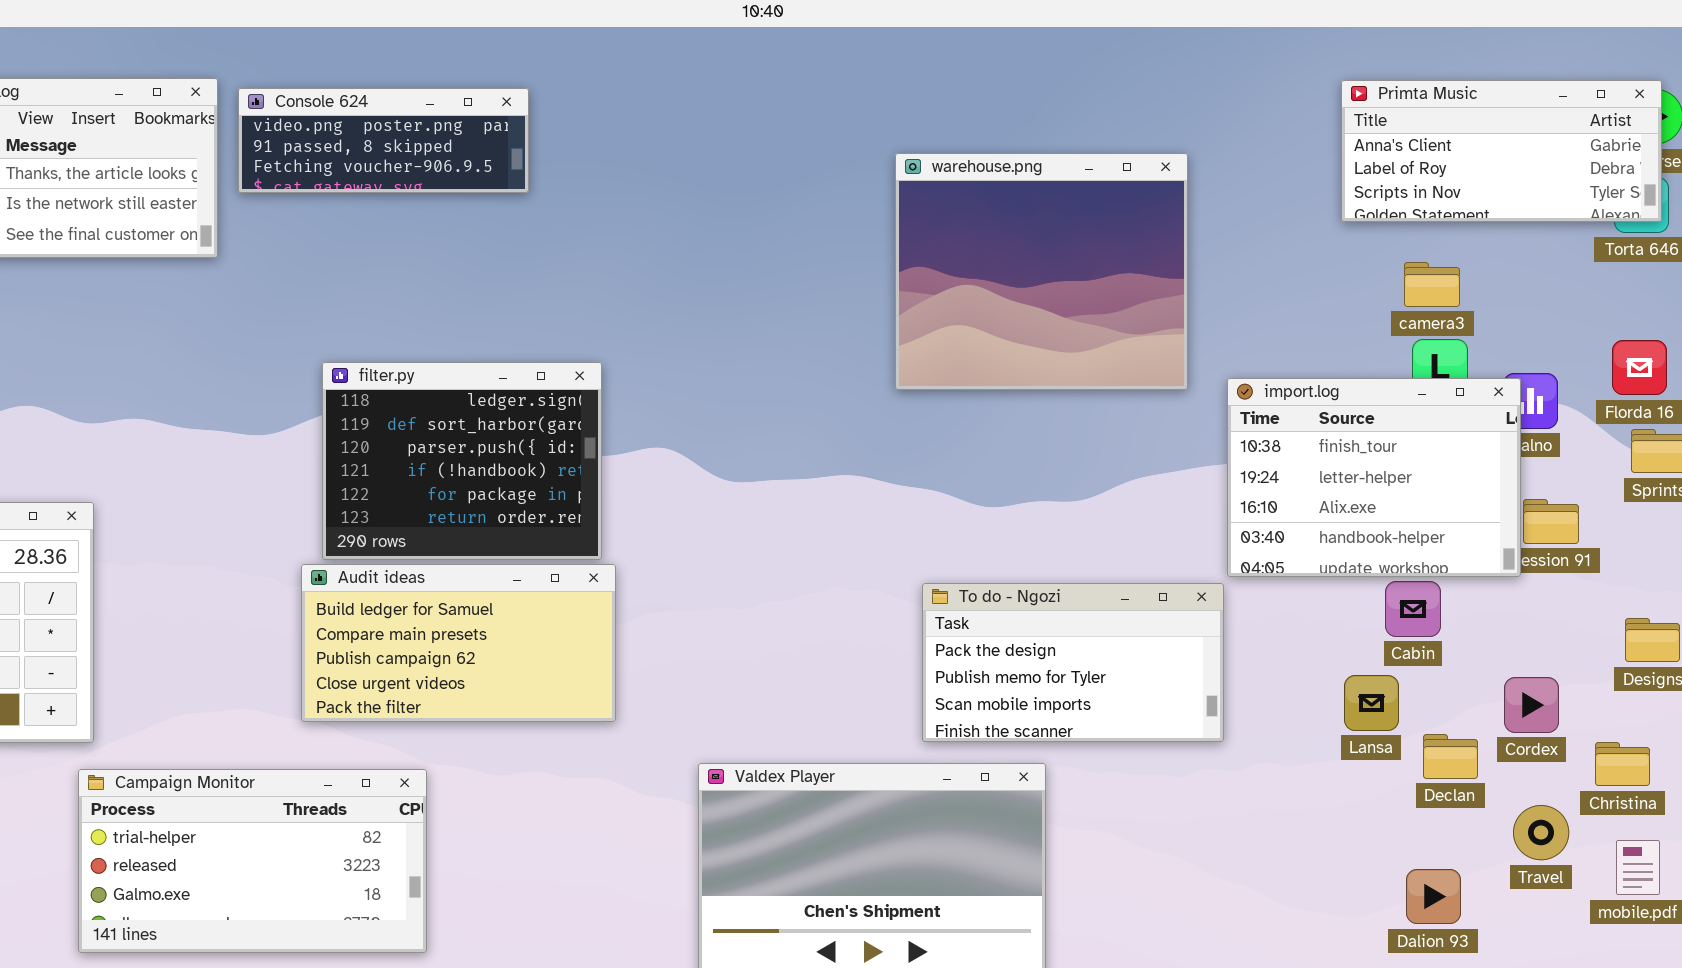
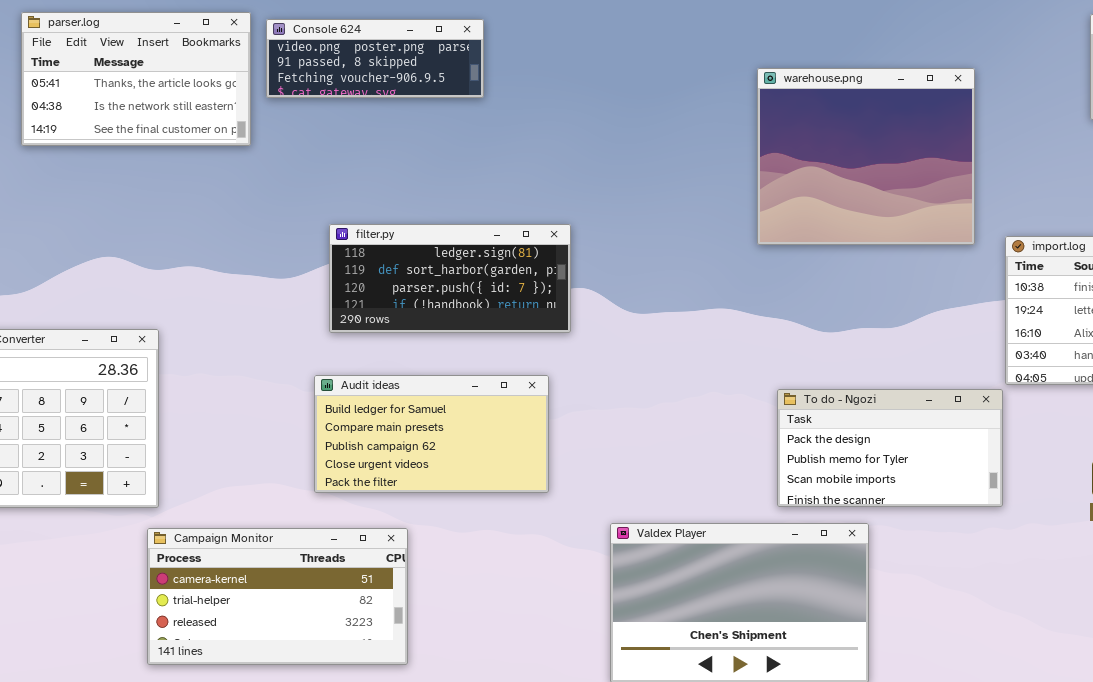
filter.py: [322,362,602,560] -> [329,224,571,333], resized
Campaign Monitor: [78,769,427,953] -> [147,528,408,665], scrolled up 1 row

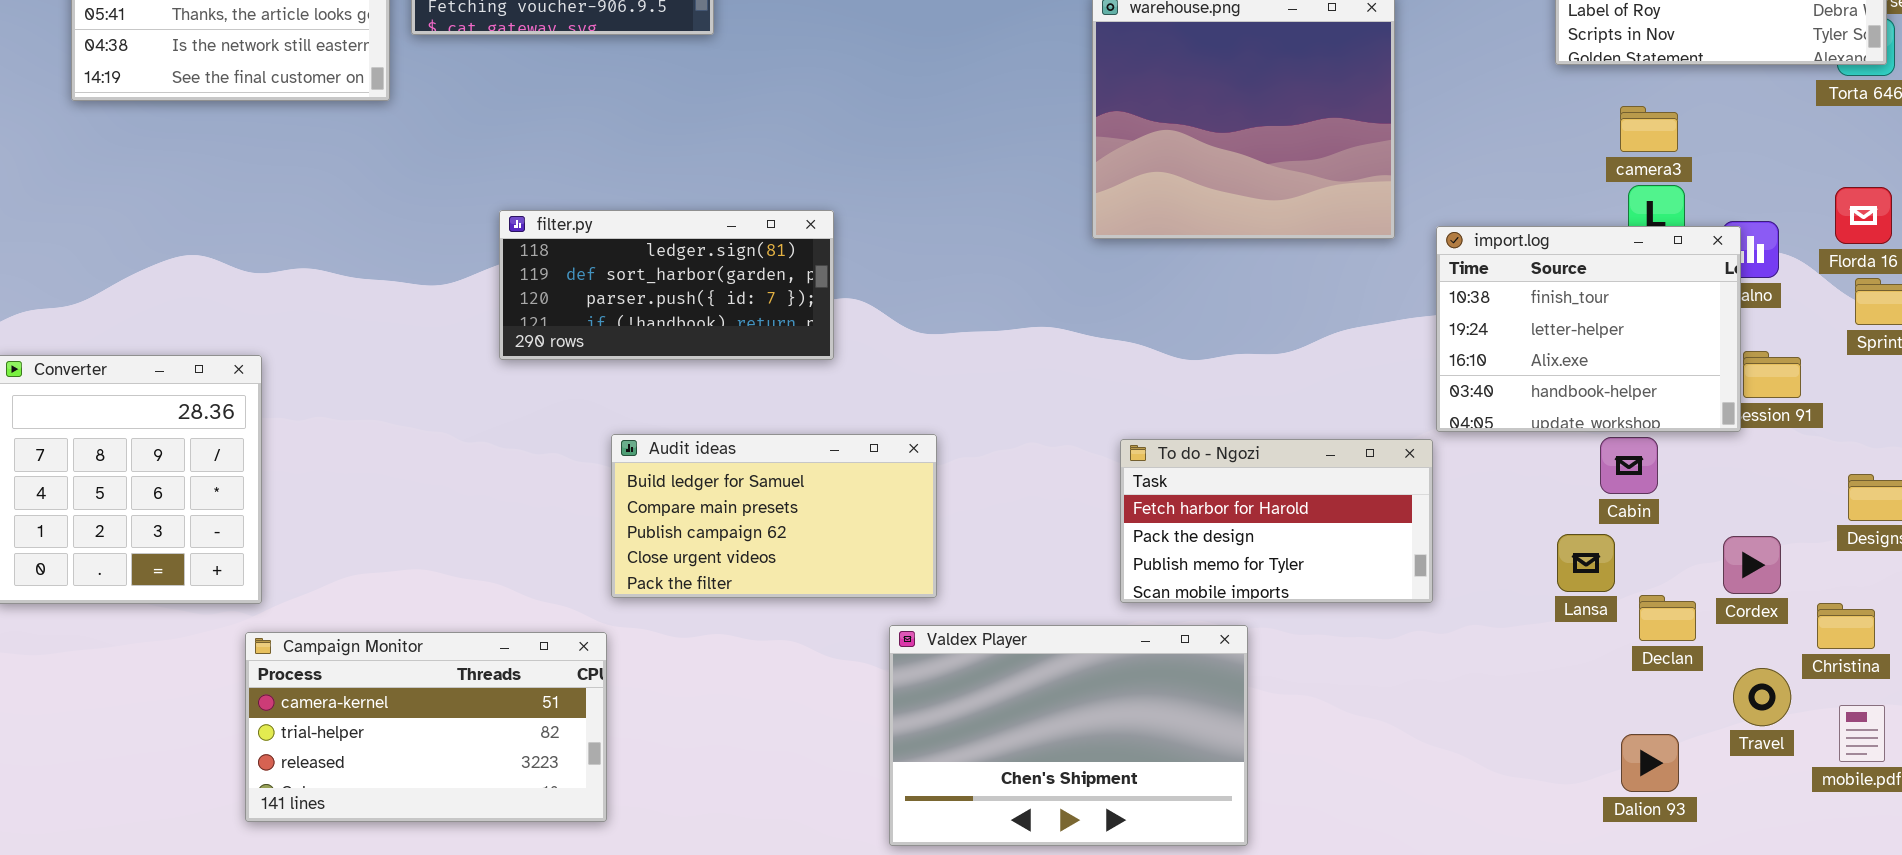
Audit ideas: [314,375,549,493] -> [611,434,937,598], moved
To do - Ngozi: [777,389,1003,507] -> [1120,439,1433,603], scrolled up 1 row

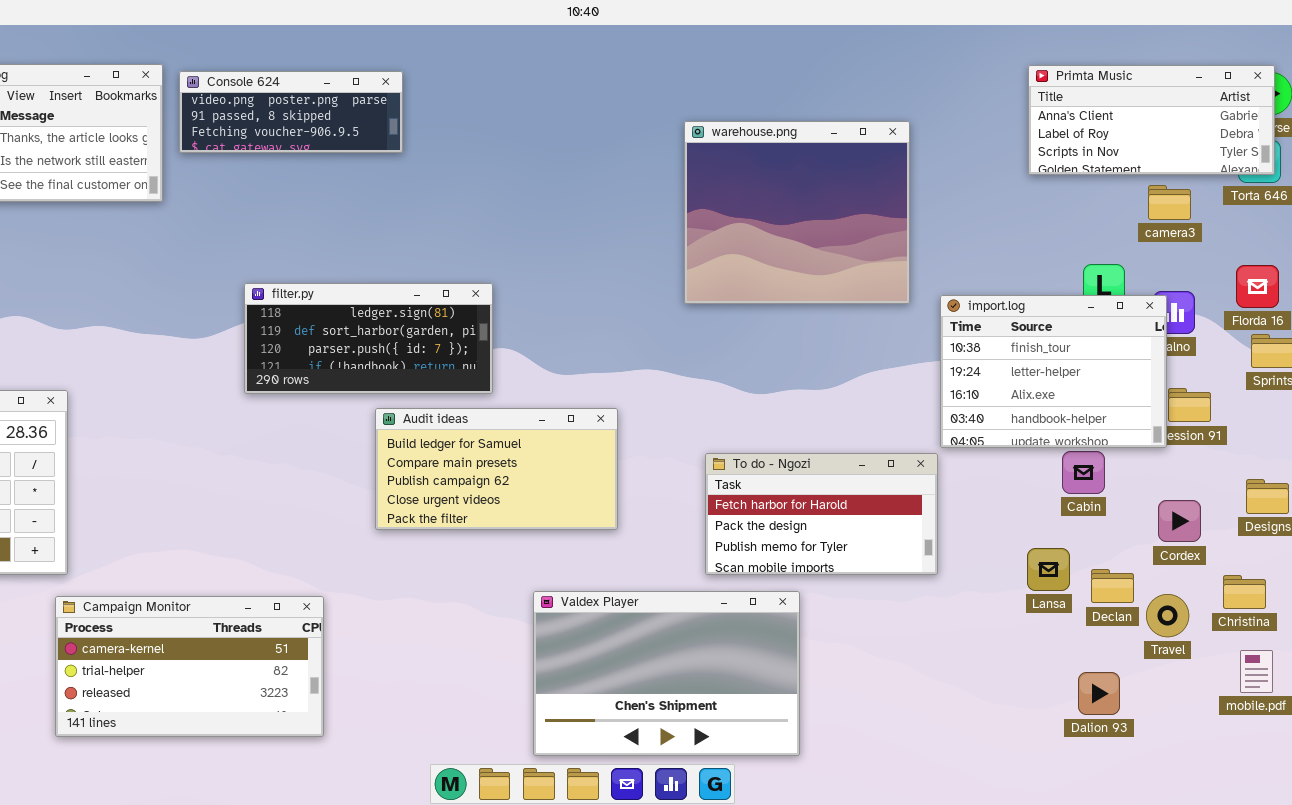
camera3: [1620,106,1678,152] -> [1148,185,1191,220], moved
Audit ideas: [611,434,937,598] -> [375,408,618,530], moved
Lansa: [1557,534,1615,592] -> [1027,548,1070,591], moved
Cordex: [1723,536,1781,594] -> [1158,500,1201,542], moved
Travel: [1733,668,1791,726] -> [1146,594,1189,637], moved

